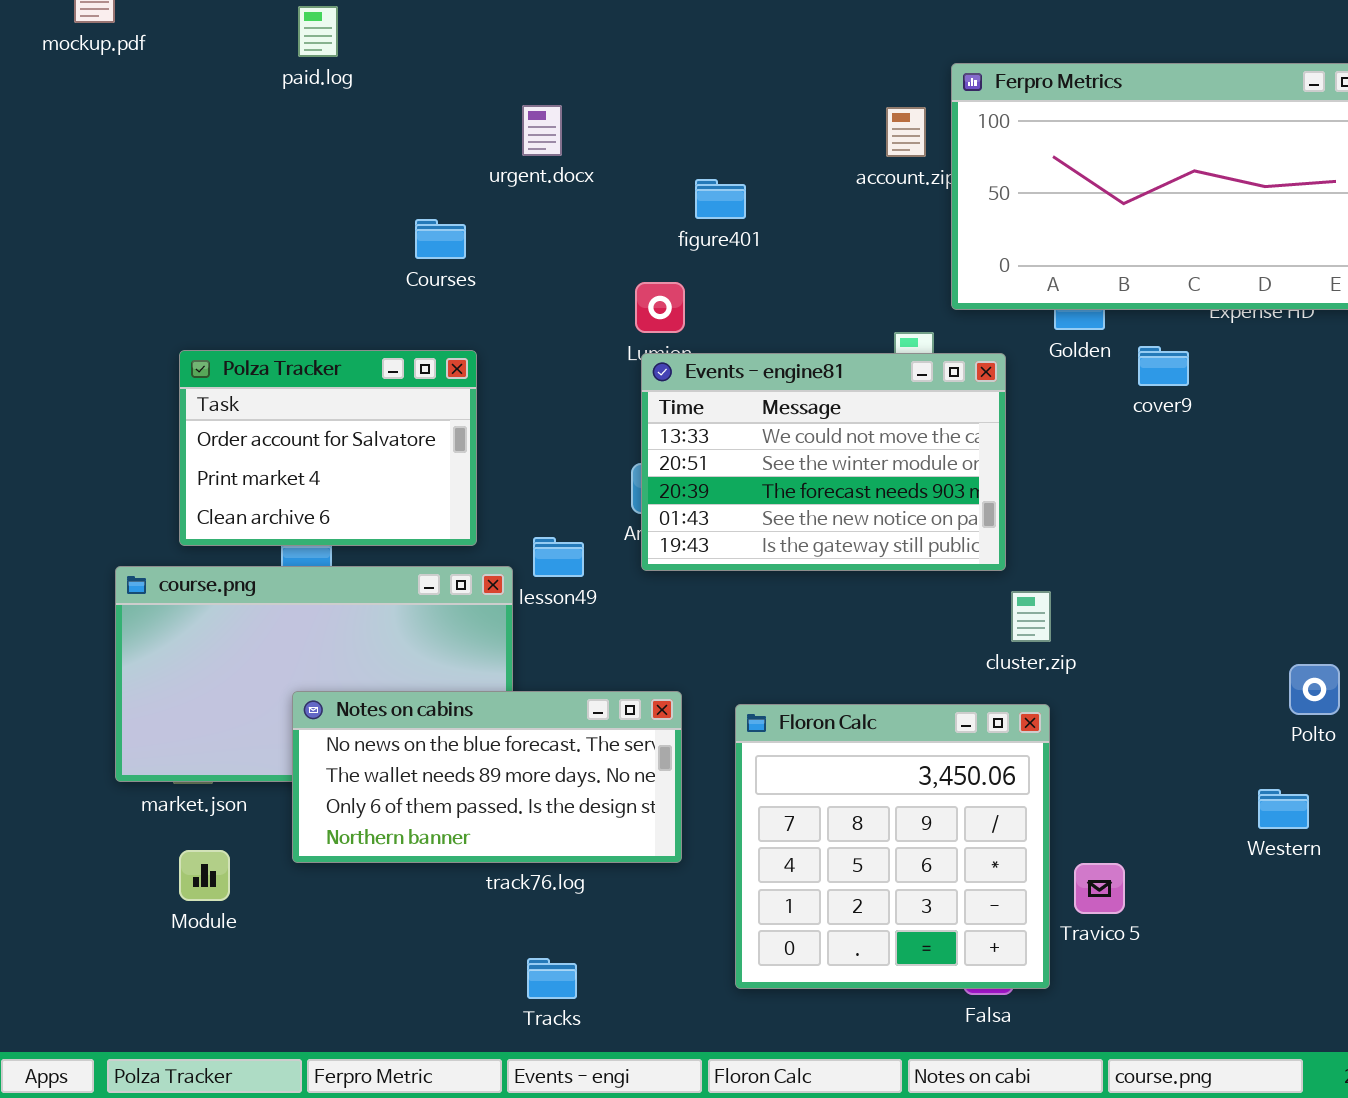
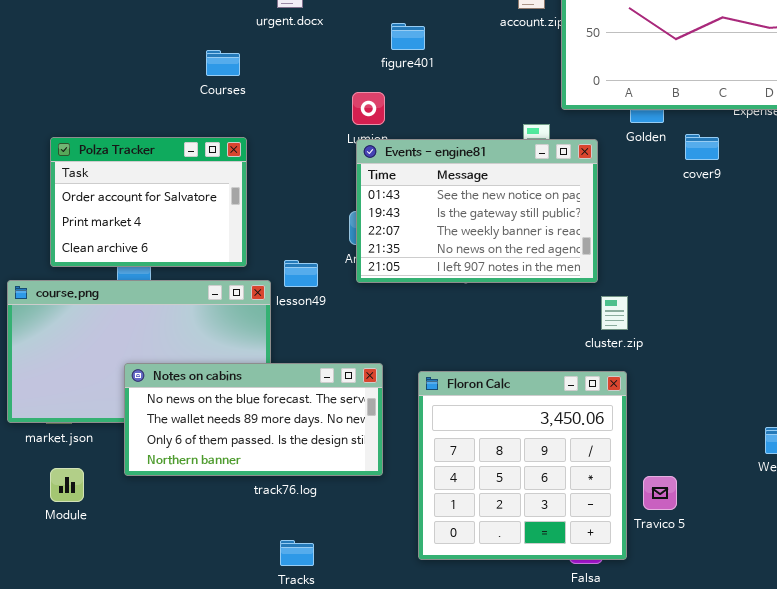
Events - engine81: [641,353,1006,571] -> [356,139,598,283], scrolled down 3 rows

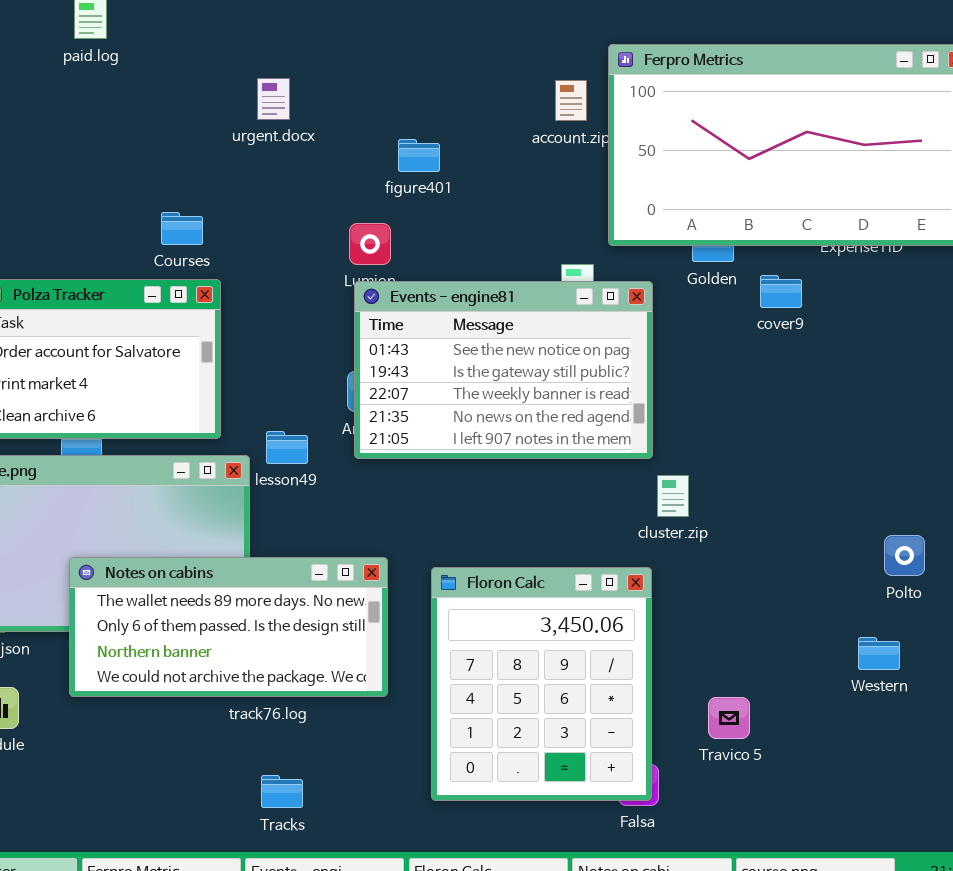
Courses: [206,50,240,76] -> [161,212,203,245], moved
Notes on cabins: [124,363,383,476] -> [69,557,388,697], scrolled down 1 row
Floron Calc: [418,371,627,560] -> [431,567,652,801], resized

